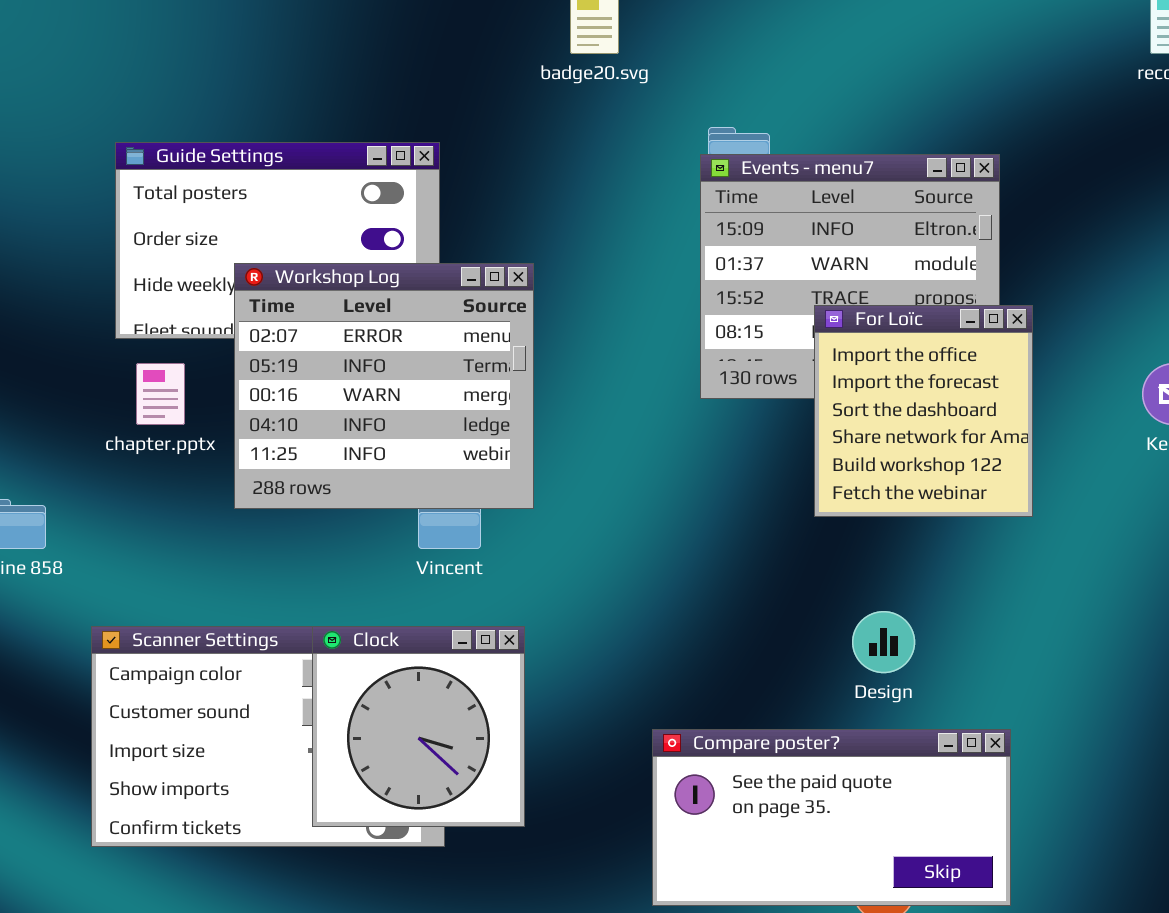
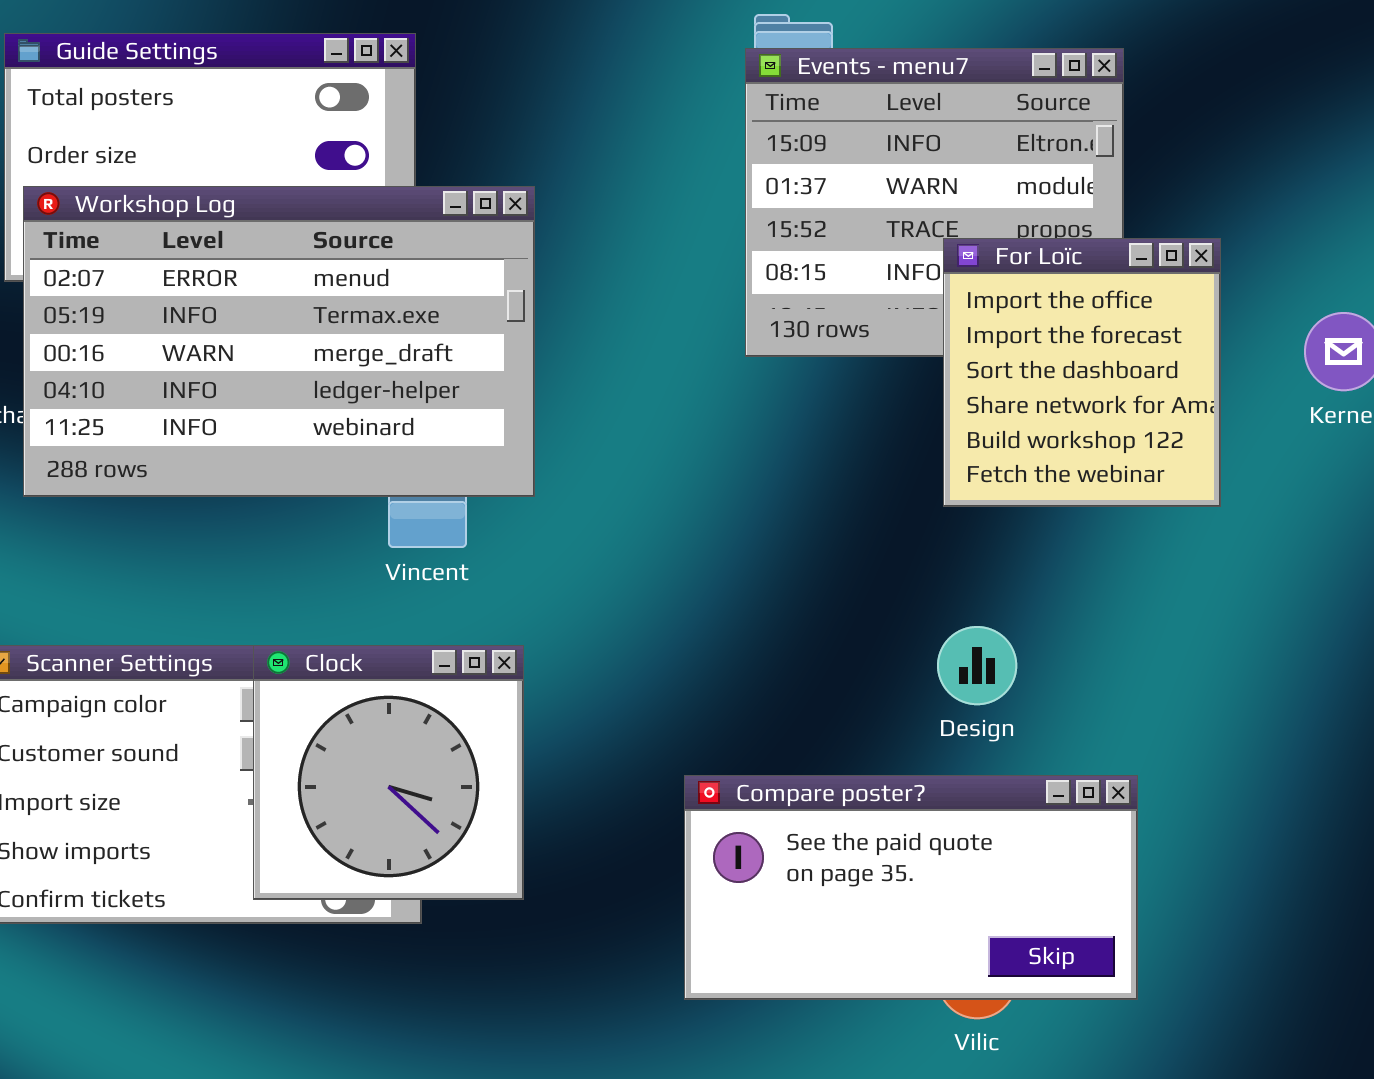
Workshop Log: [234,263,534,509] -> [23,186,535,497], resized
For Loïc: [814,305,1033,517] -> [943,238,1221,507], moved

